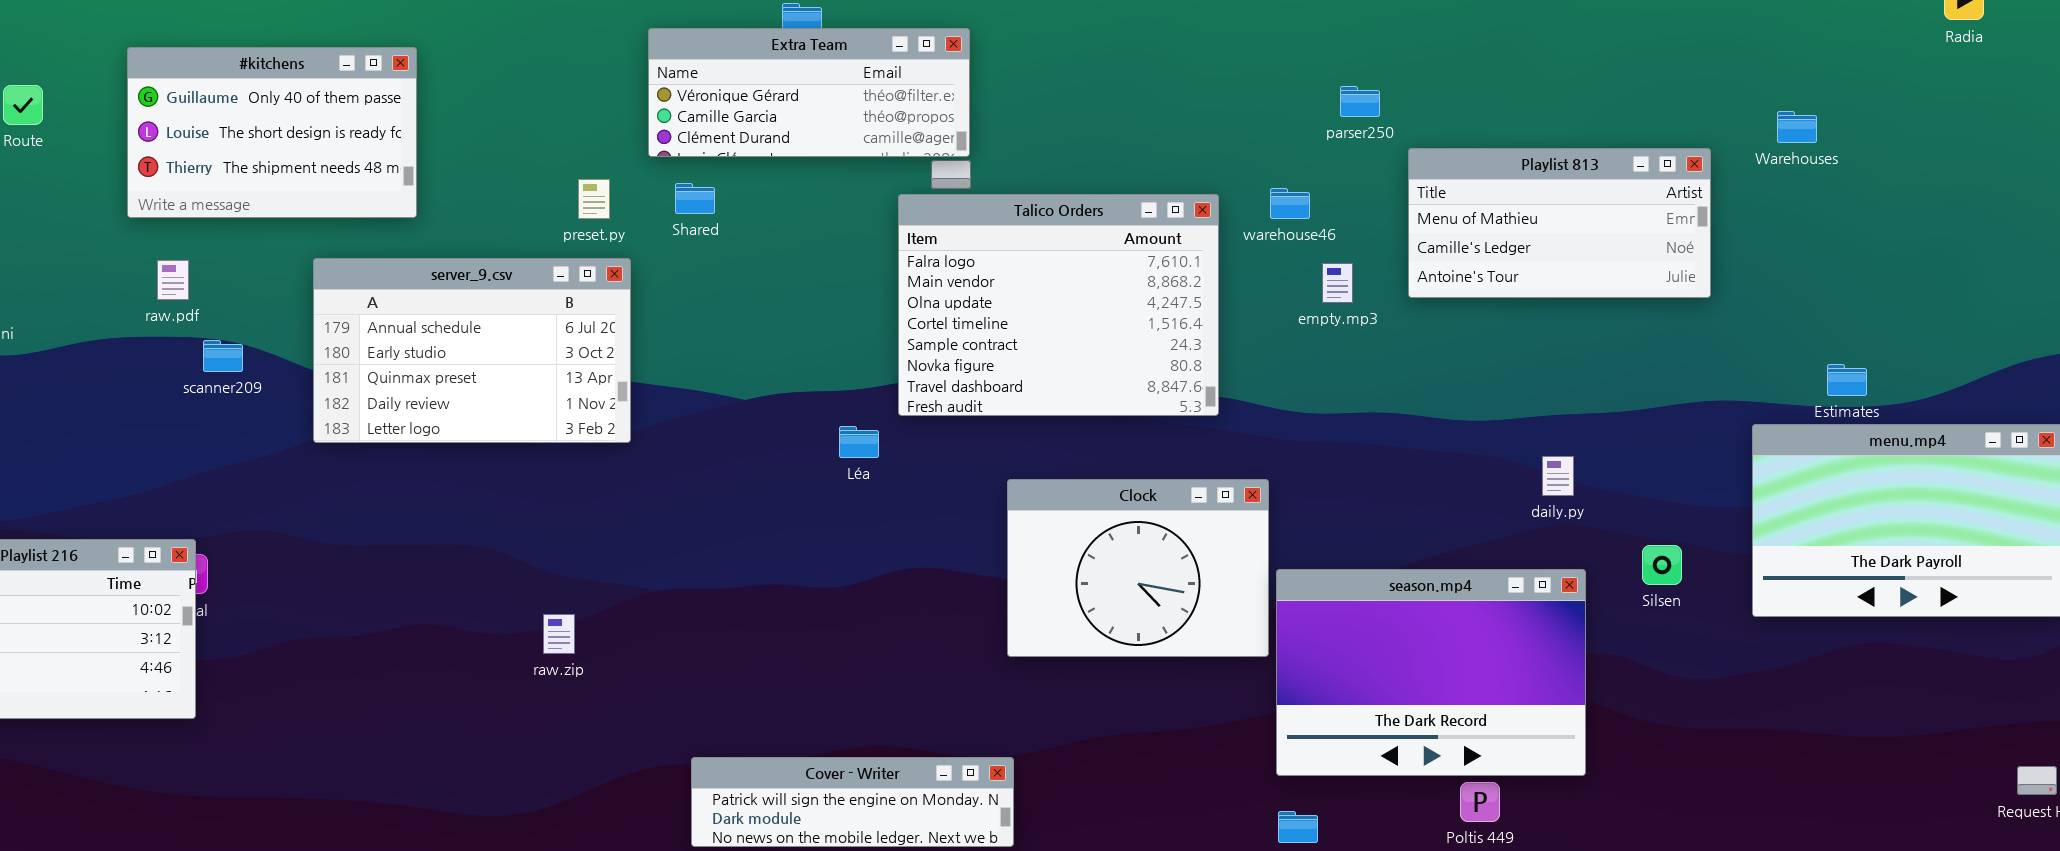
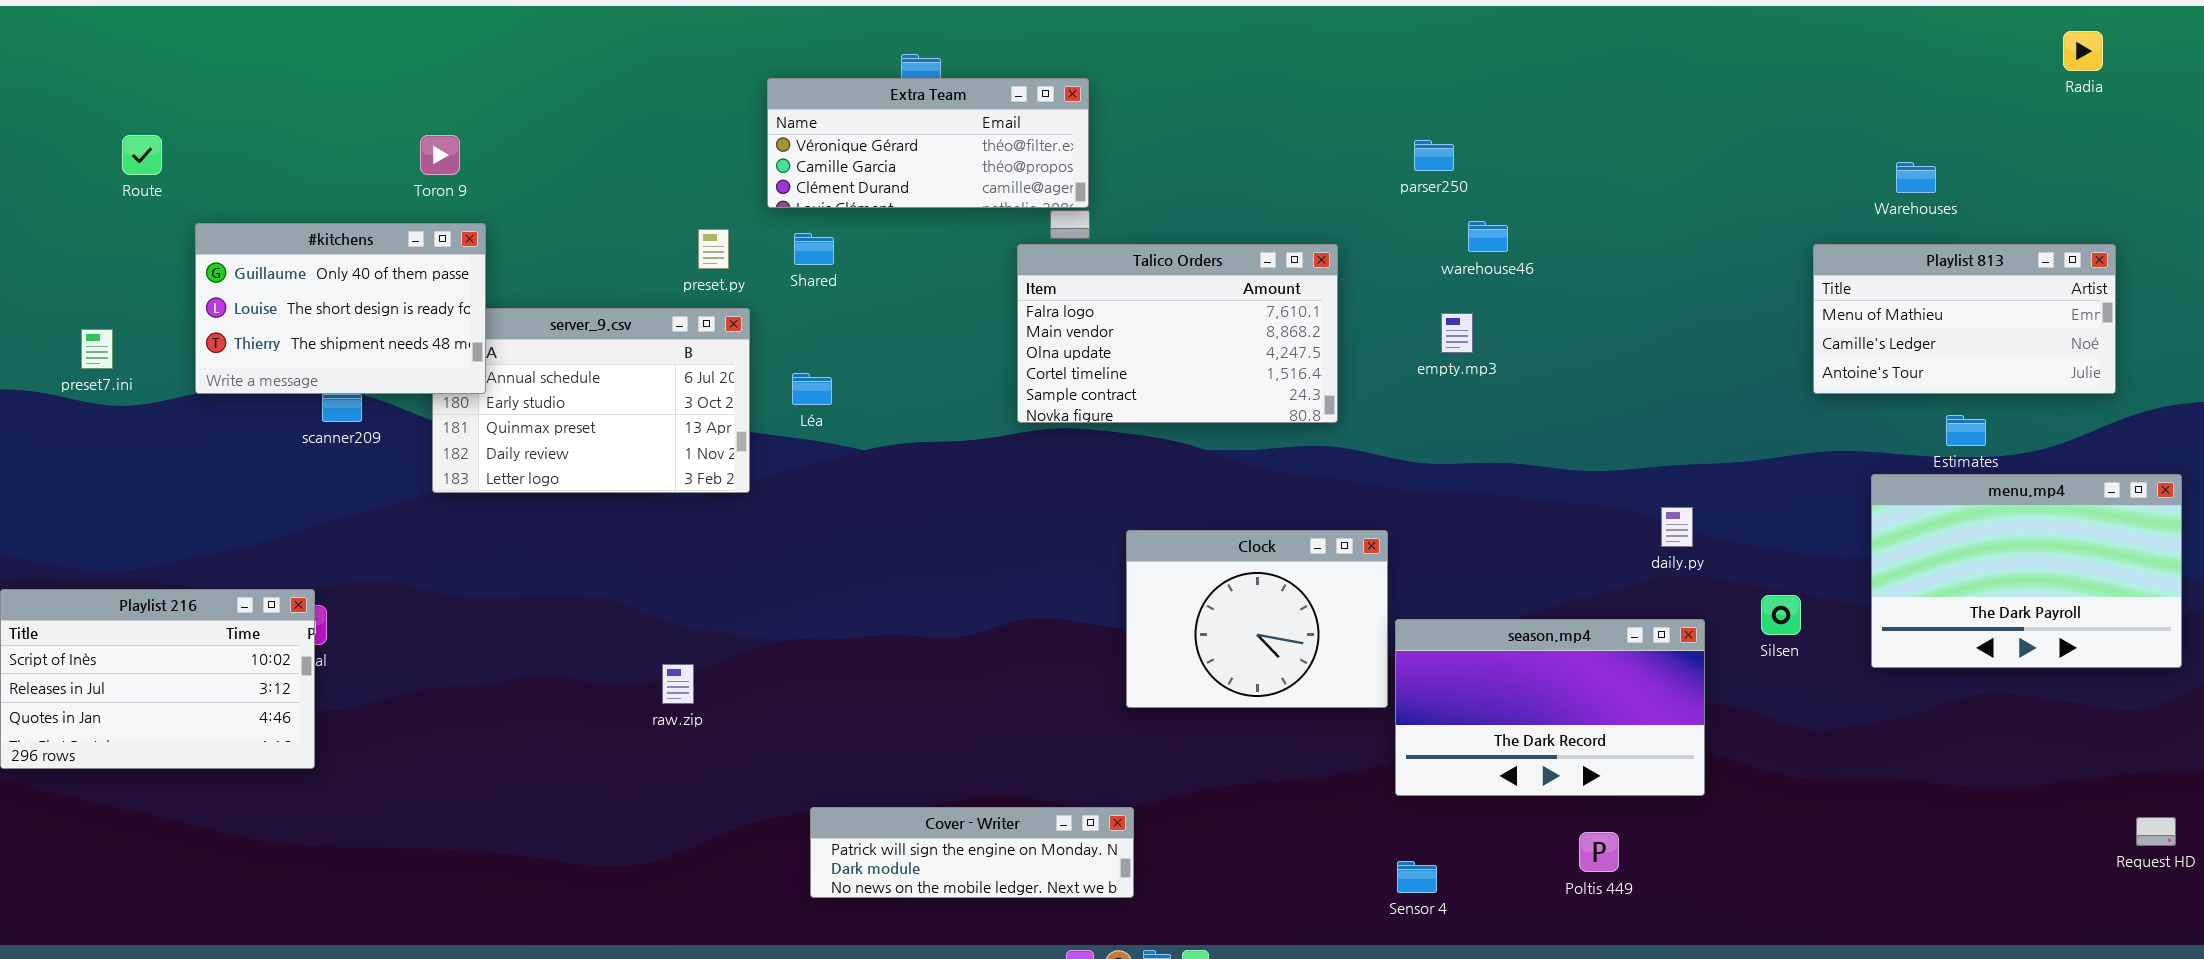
#kitchens: [127,47,417,218] -> [195,223,486,394], moved
parser250: [1340,86,1380,117] -> [1414,140,1454,171], moved
Playlist 813: [1408,148,1711,298] -> [1813,244,2116,394], moved
warehouse46: [1270,188,1310,219] -> [1468,221,1508,252], moved
Talico Orders: [898,194,1219,416] -> [1017,244,1338,423], resized
Léa: [839,426,879,458] -> [792,373,832,405], moved
season.mp4: [1276,569,1586,776] -> [1395,619,1705,796], resized

